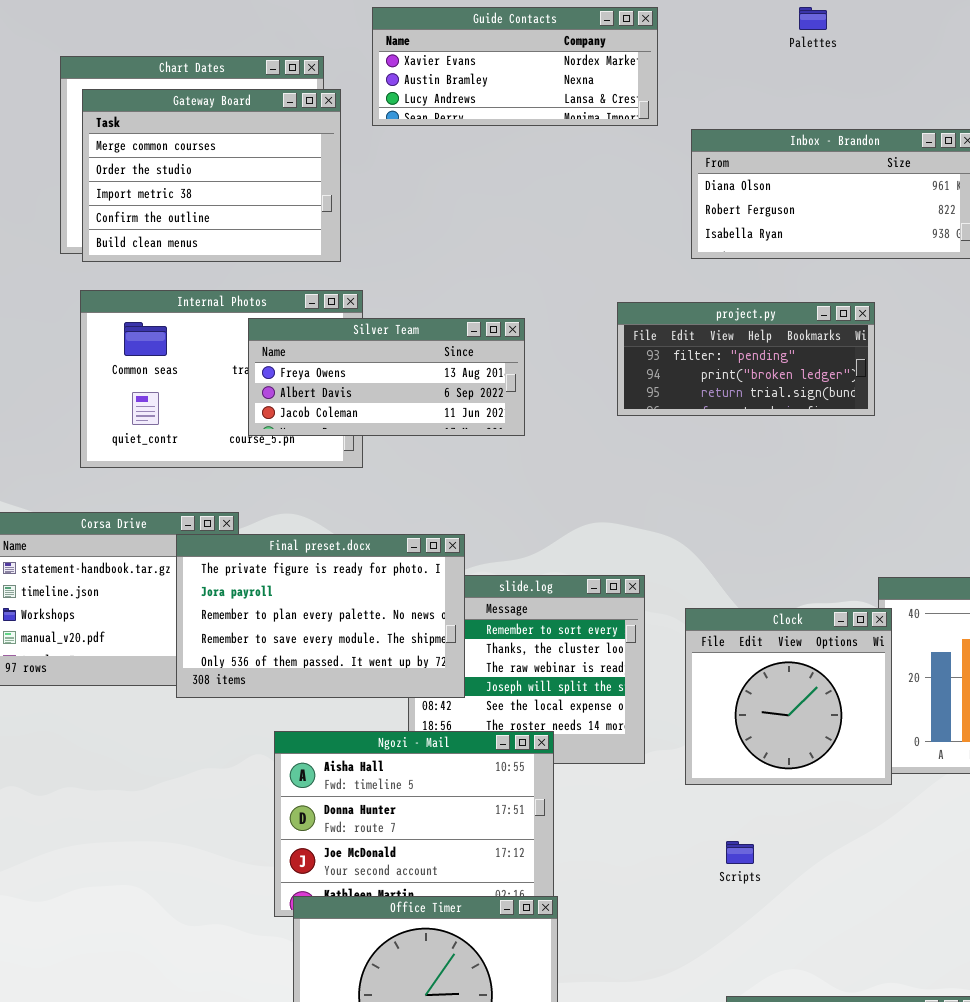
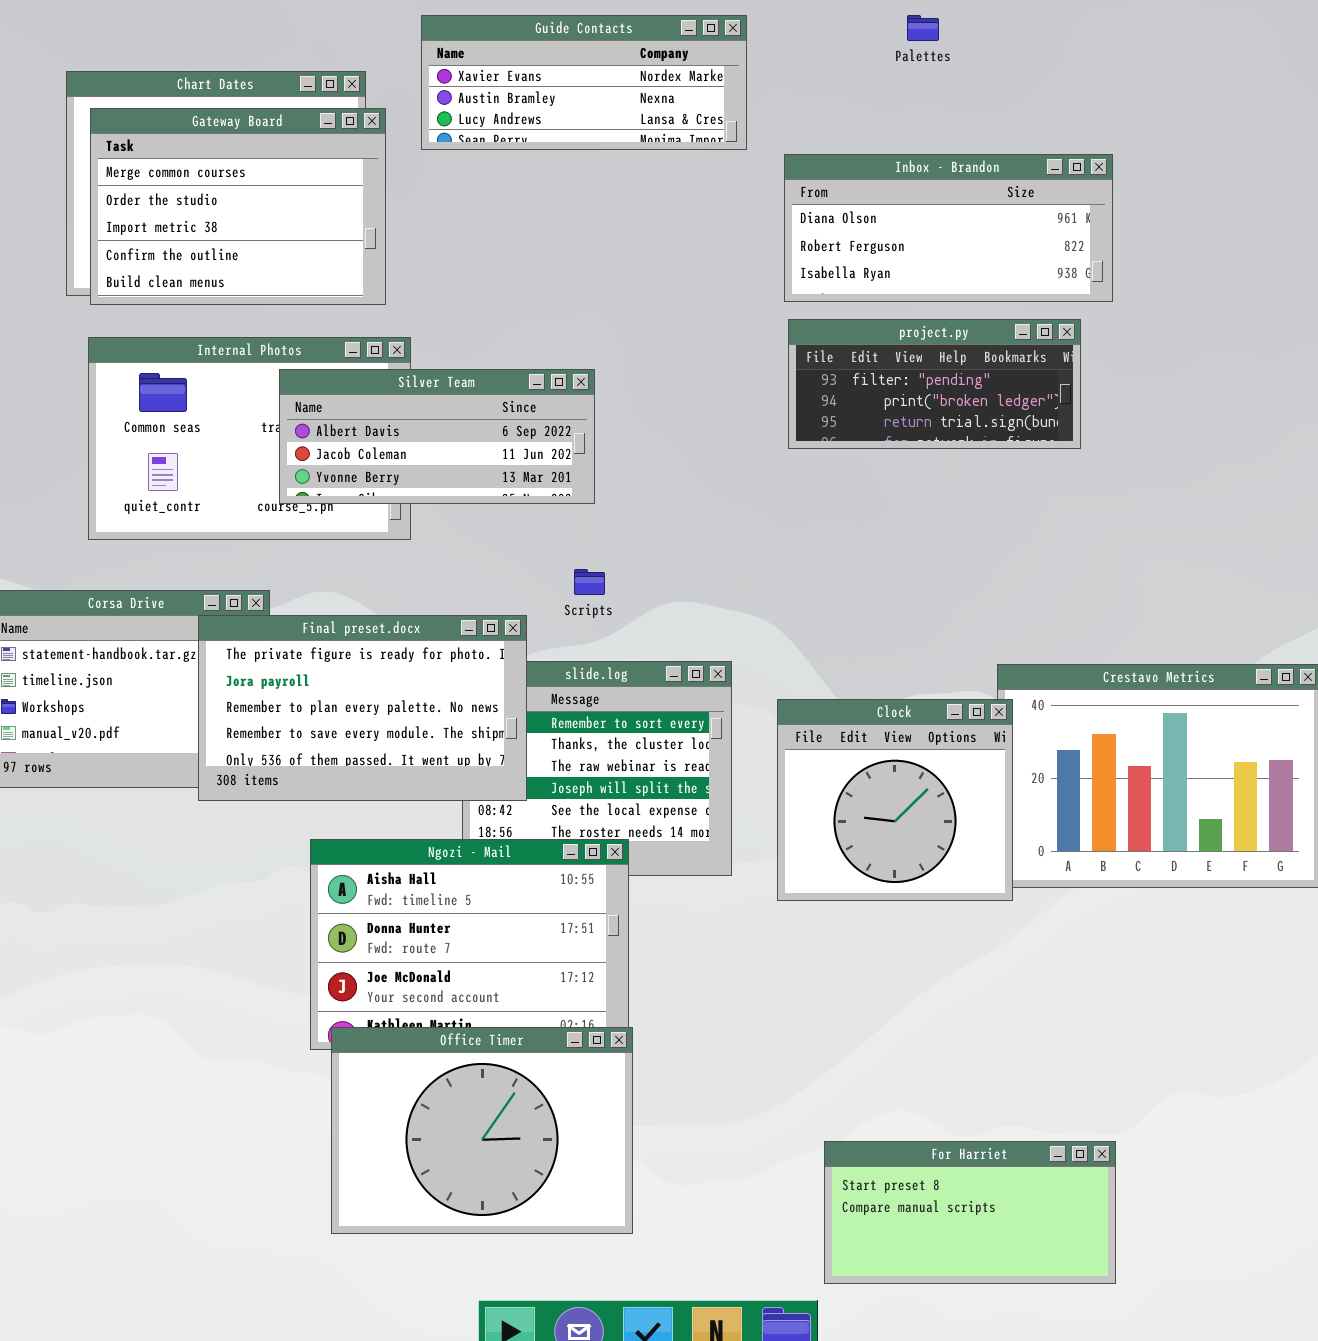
project.py: [617,302,875,416] -> [788,319,1081,449], moved
Silver Team: [248,318,525,436] -> [279,369,595,504], scrolled down 1 row
Scripts: [726,841,754,864] -> [574,569,605,595], moved

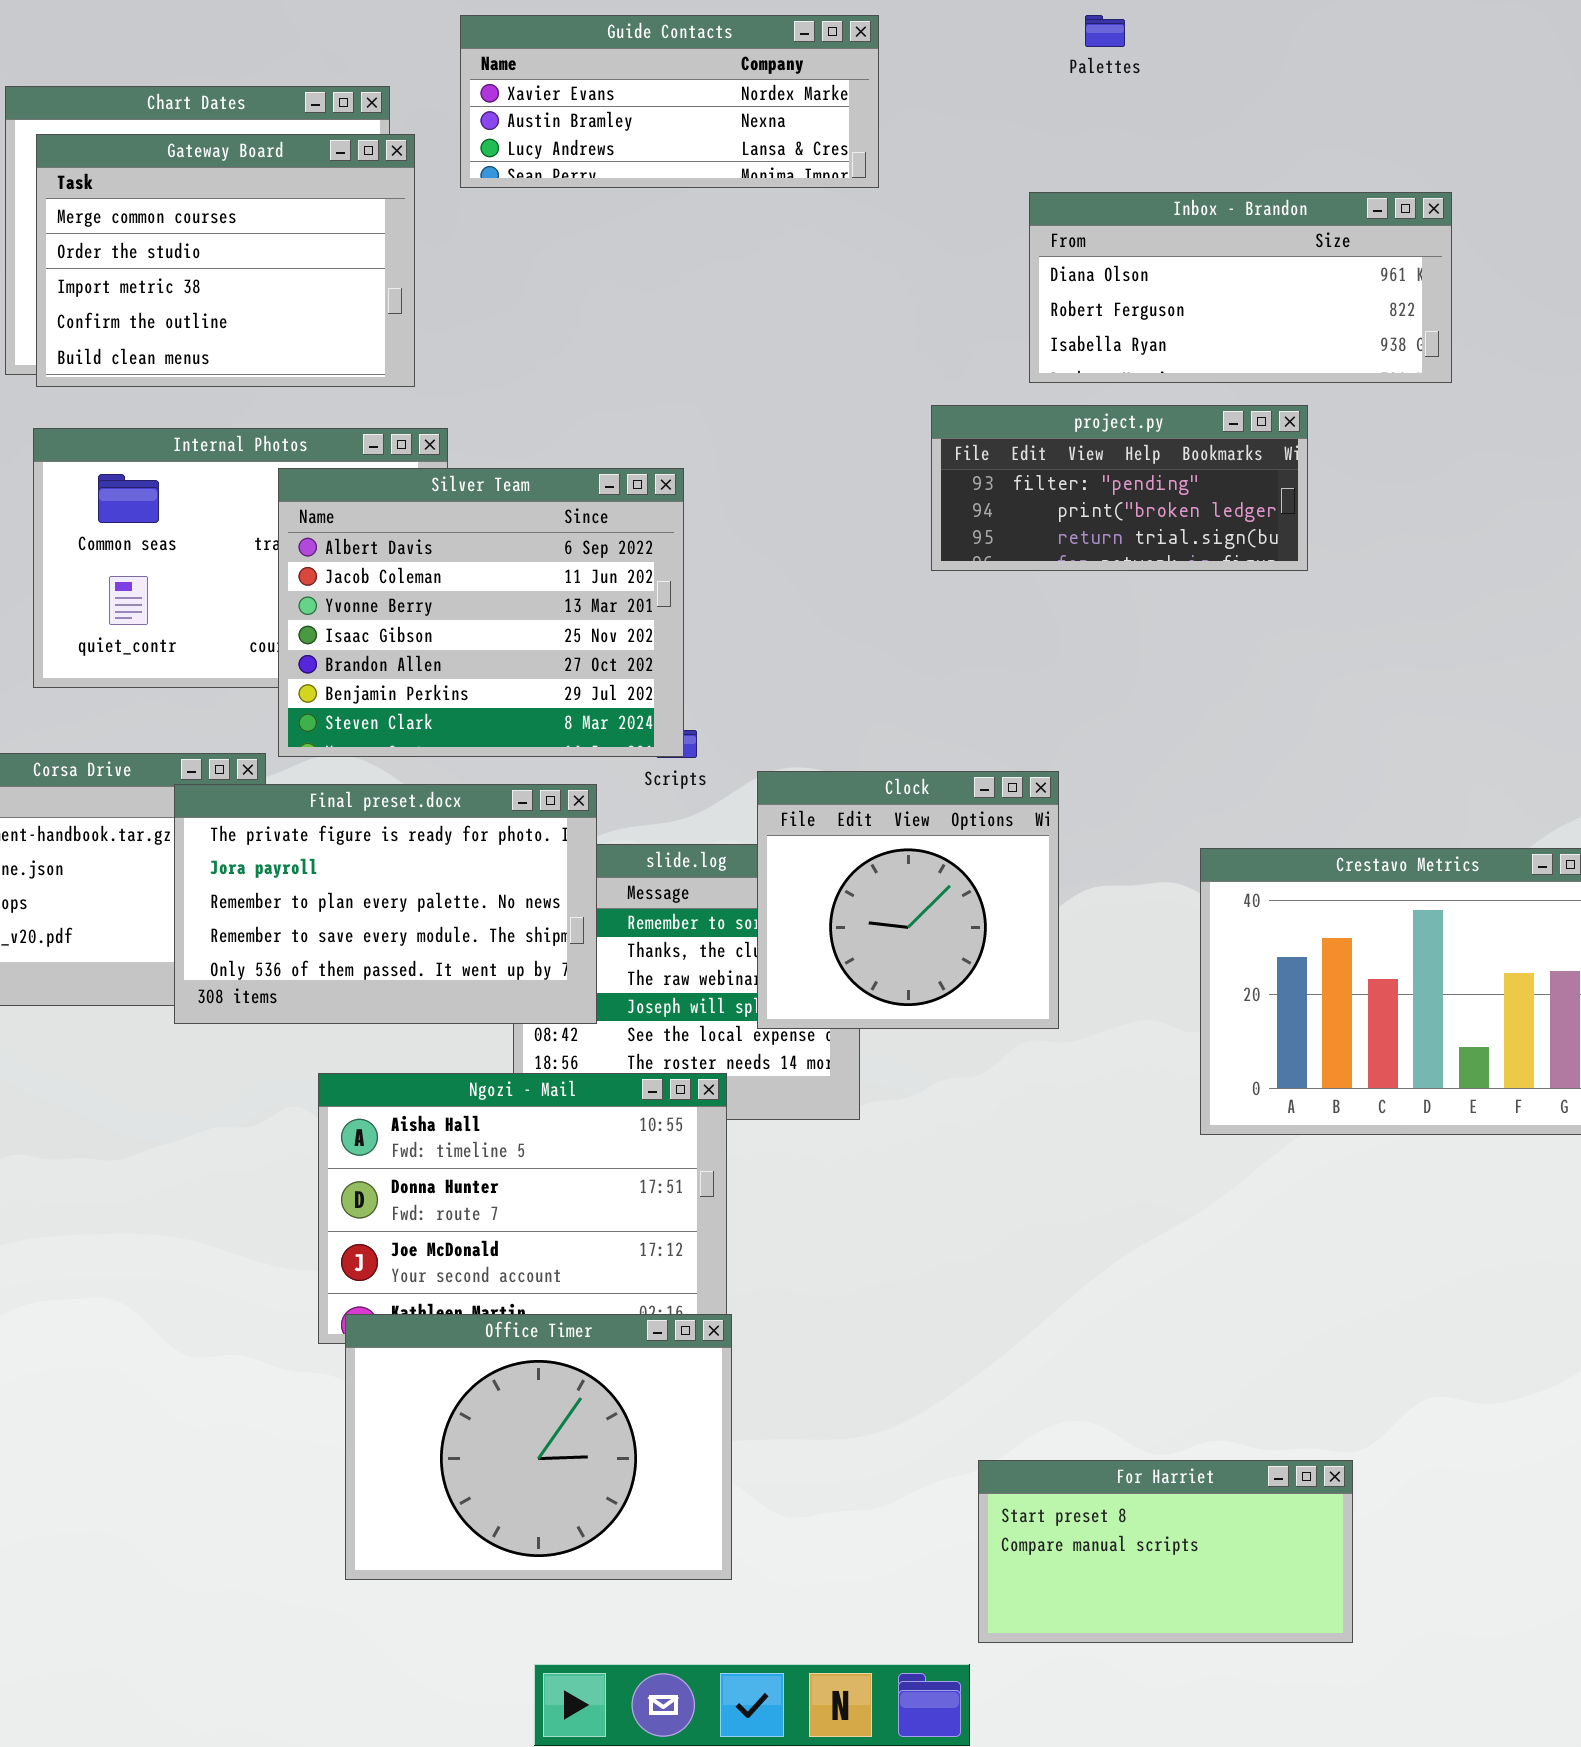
Inbox - Brandon: [784,154,1113,302] -> [1029,192,1452,383], moved
Silver Team: [279,369,595,504] -> [278,468,684,757], resized
Clock: [777,699,1013,901] -> [757,771,1059,1029], moved

